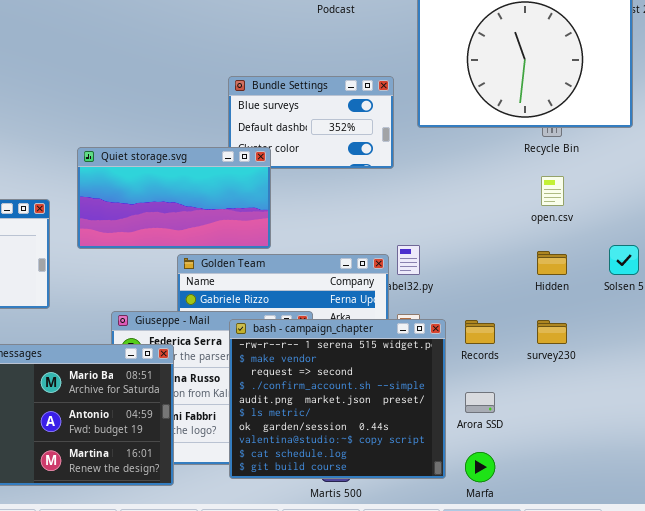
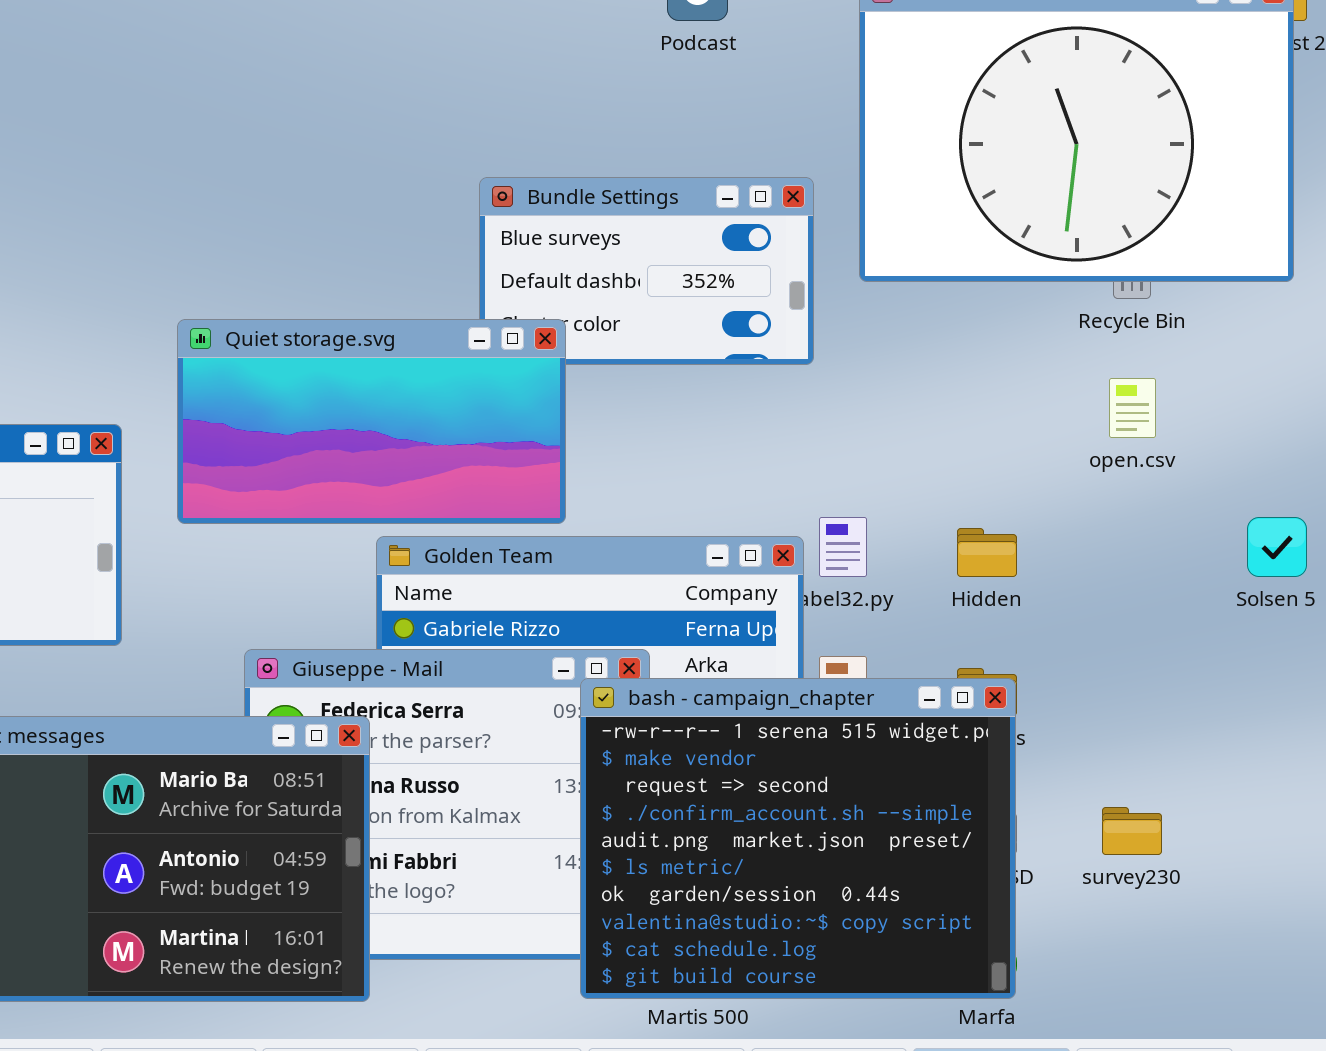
Hidden: [537,251,567,275] -> [957,528,1017,577], moved
bash - campaign_chapter: [229,319,446,479] -> [580,678,1016,999], moved
survey230: [537,320,567,344] -> [1102,807,1162,855], moved

